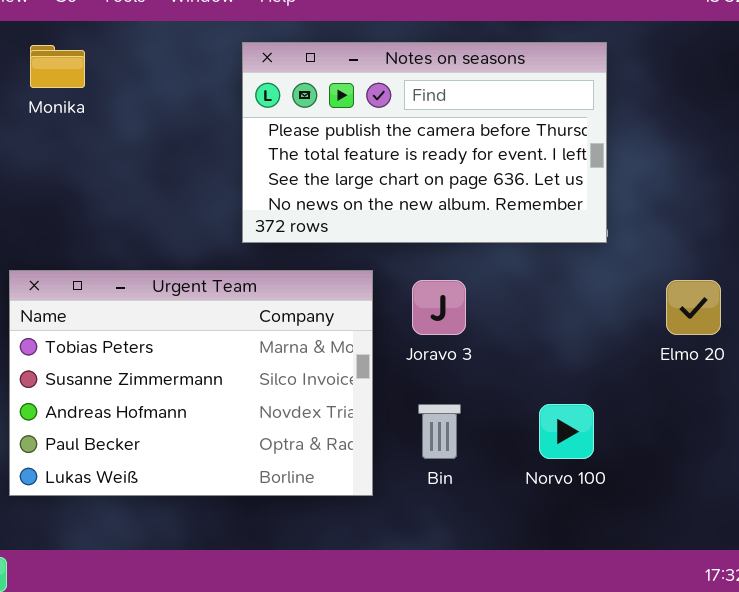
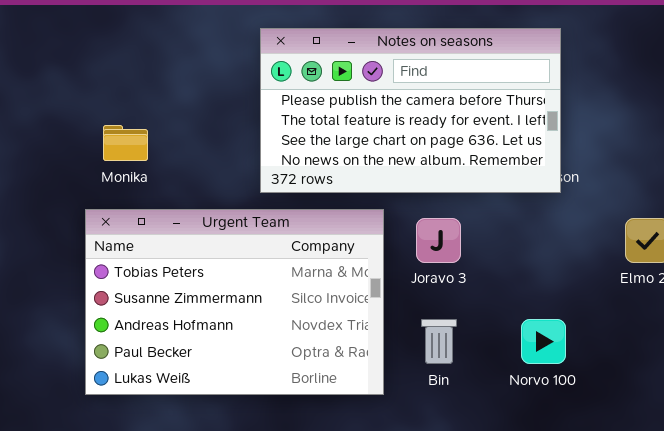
Notes on seasons: [242,42,607,243] -> [260,28,561,193], moved
Monika: [30,45,85,88] -> [103,125,148,161], moved

